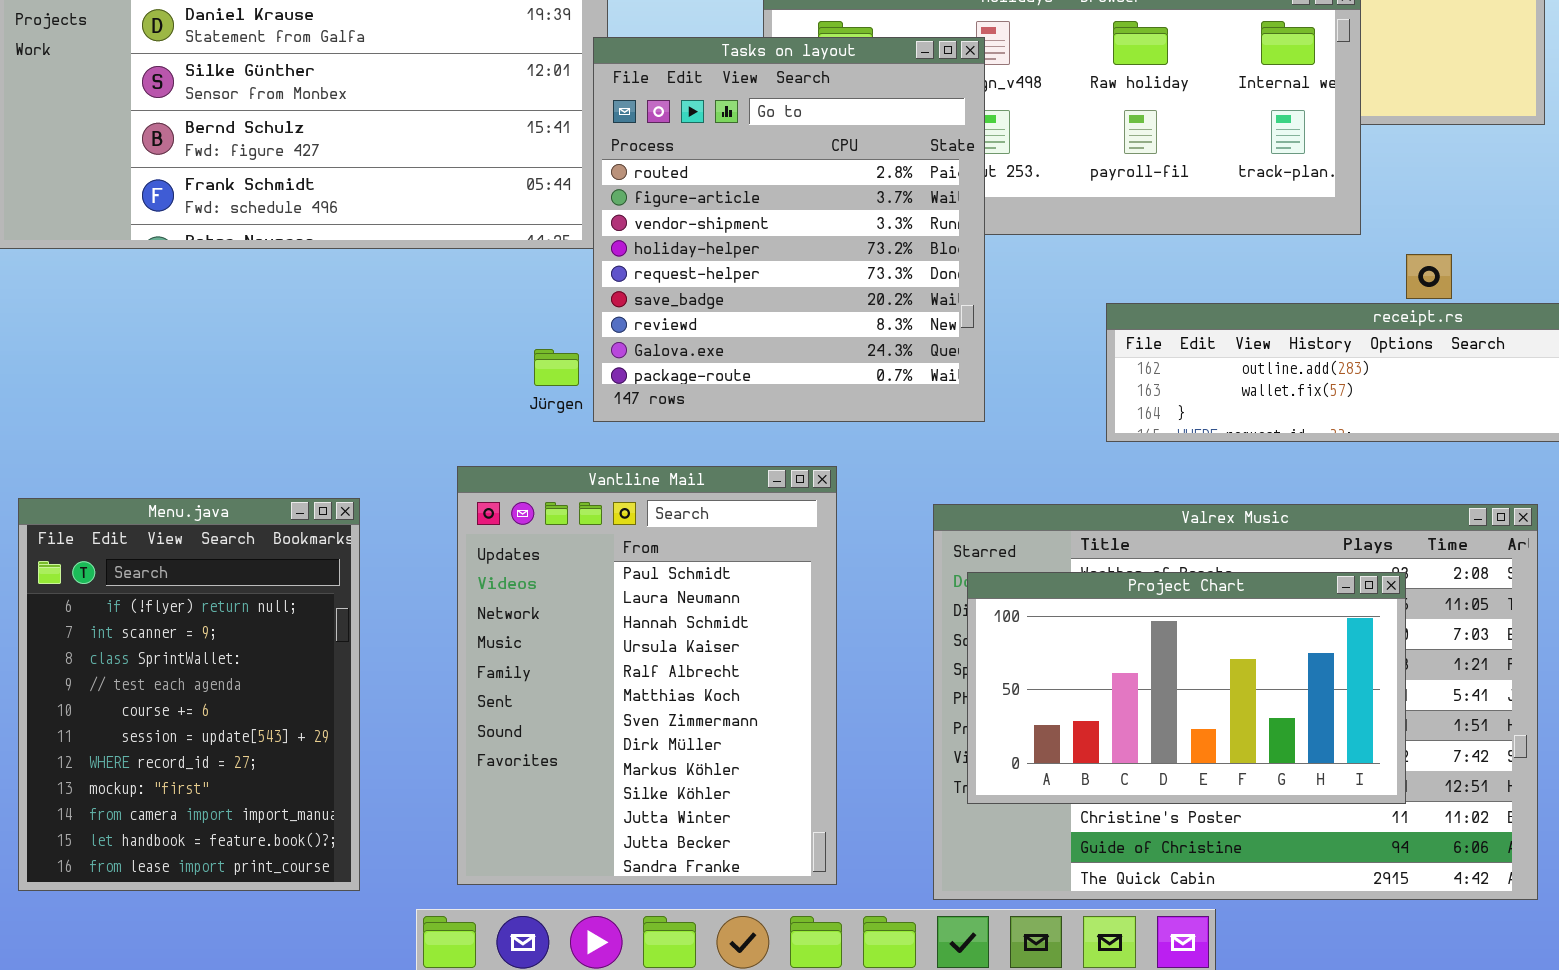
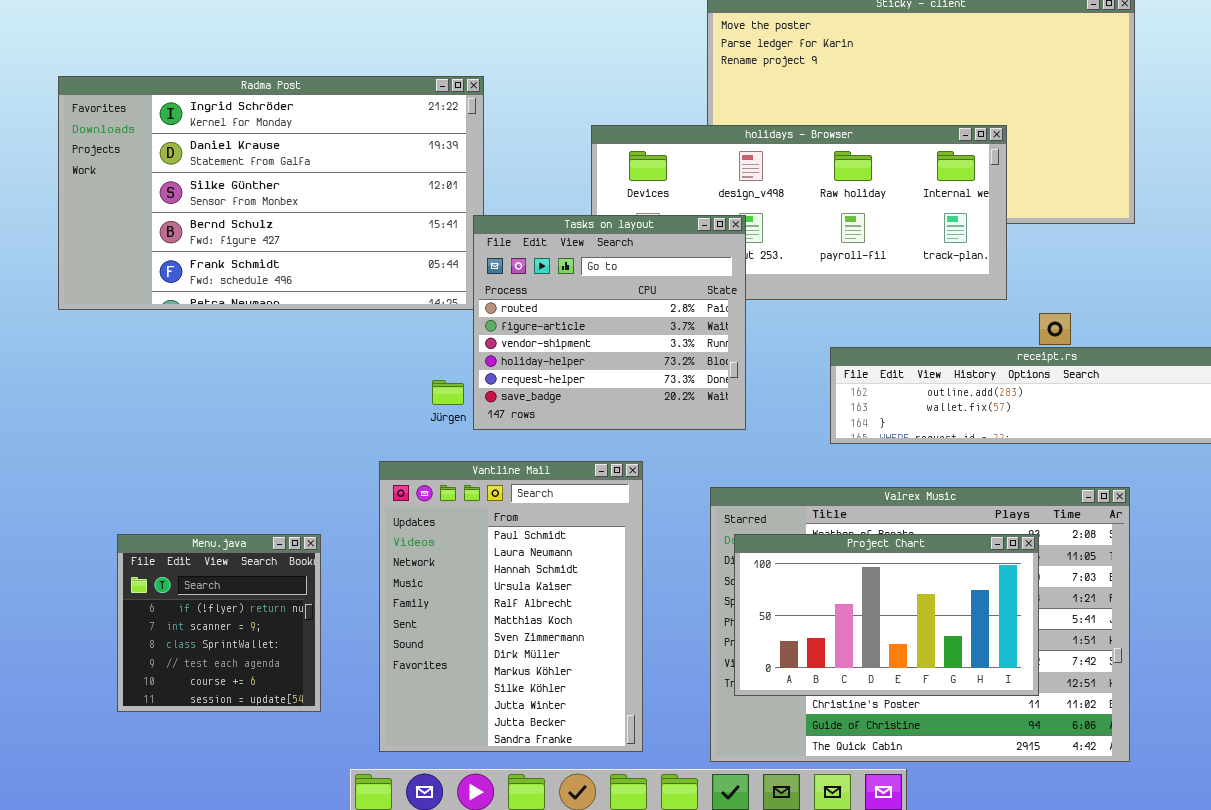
Tasks on layout: [593,37,985,422] -> [473,215,746,430], resized
Menu.java: [18,498,360,891] -> [117,534,321,712], moved, resized

